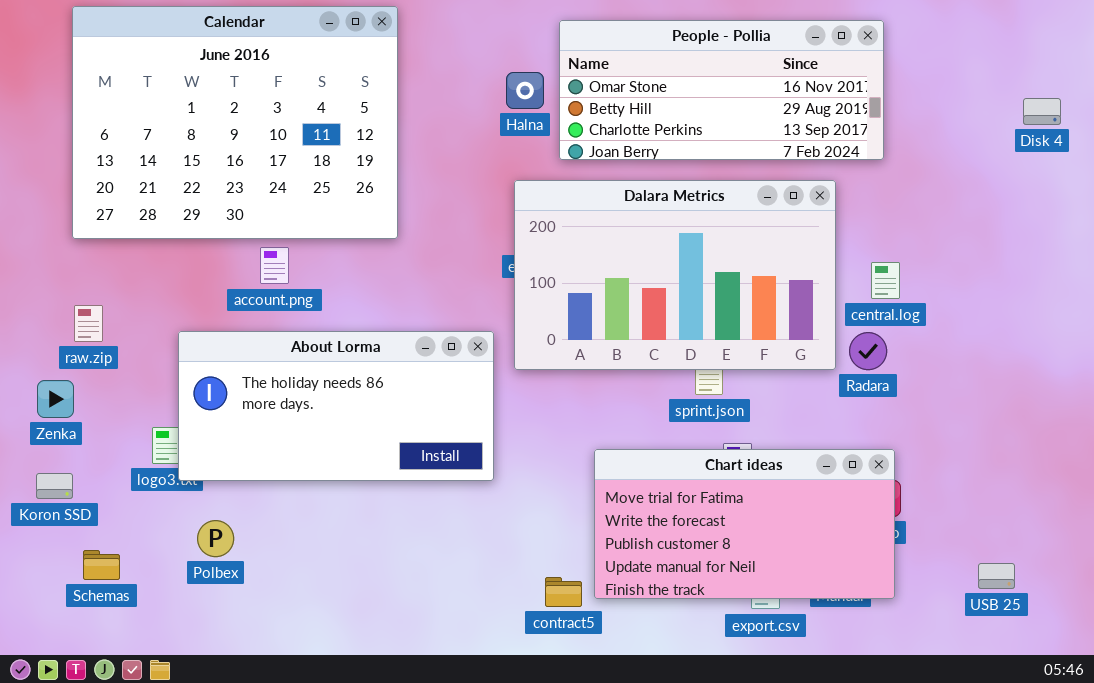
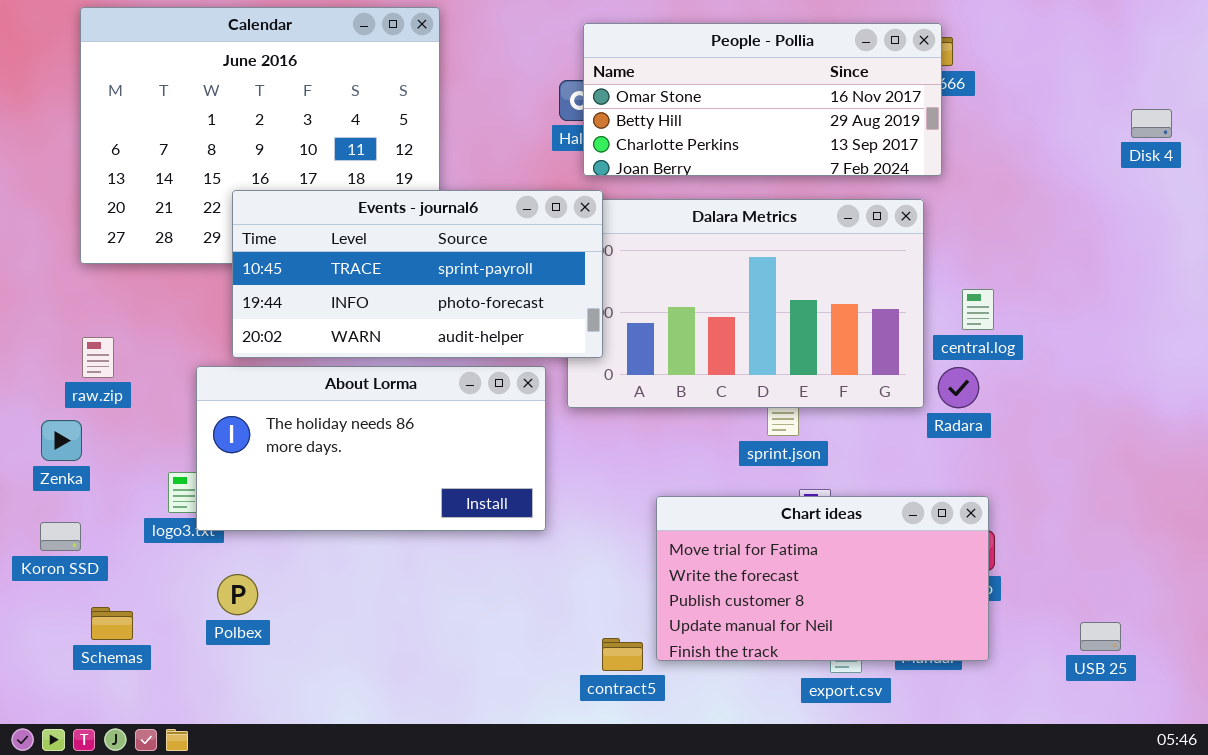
People - Pollia: [559,20,884,160] -> [583,23,942,176], moved
Events - journal6: none -> [232,190,603,358], opened

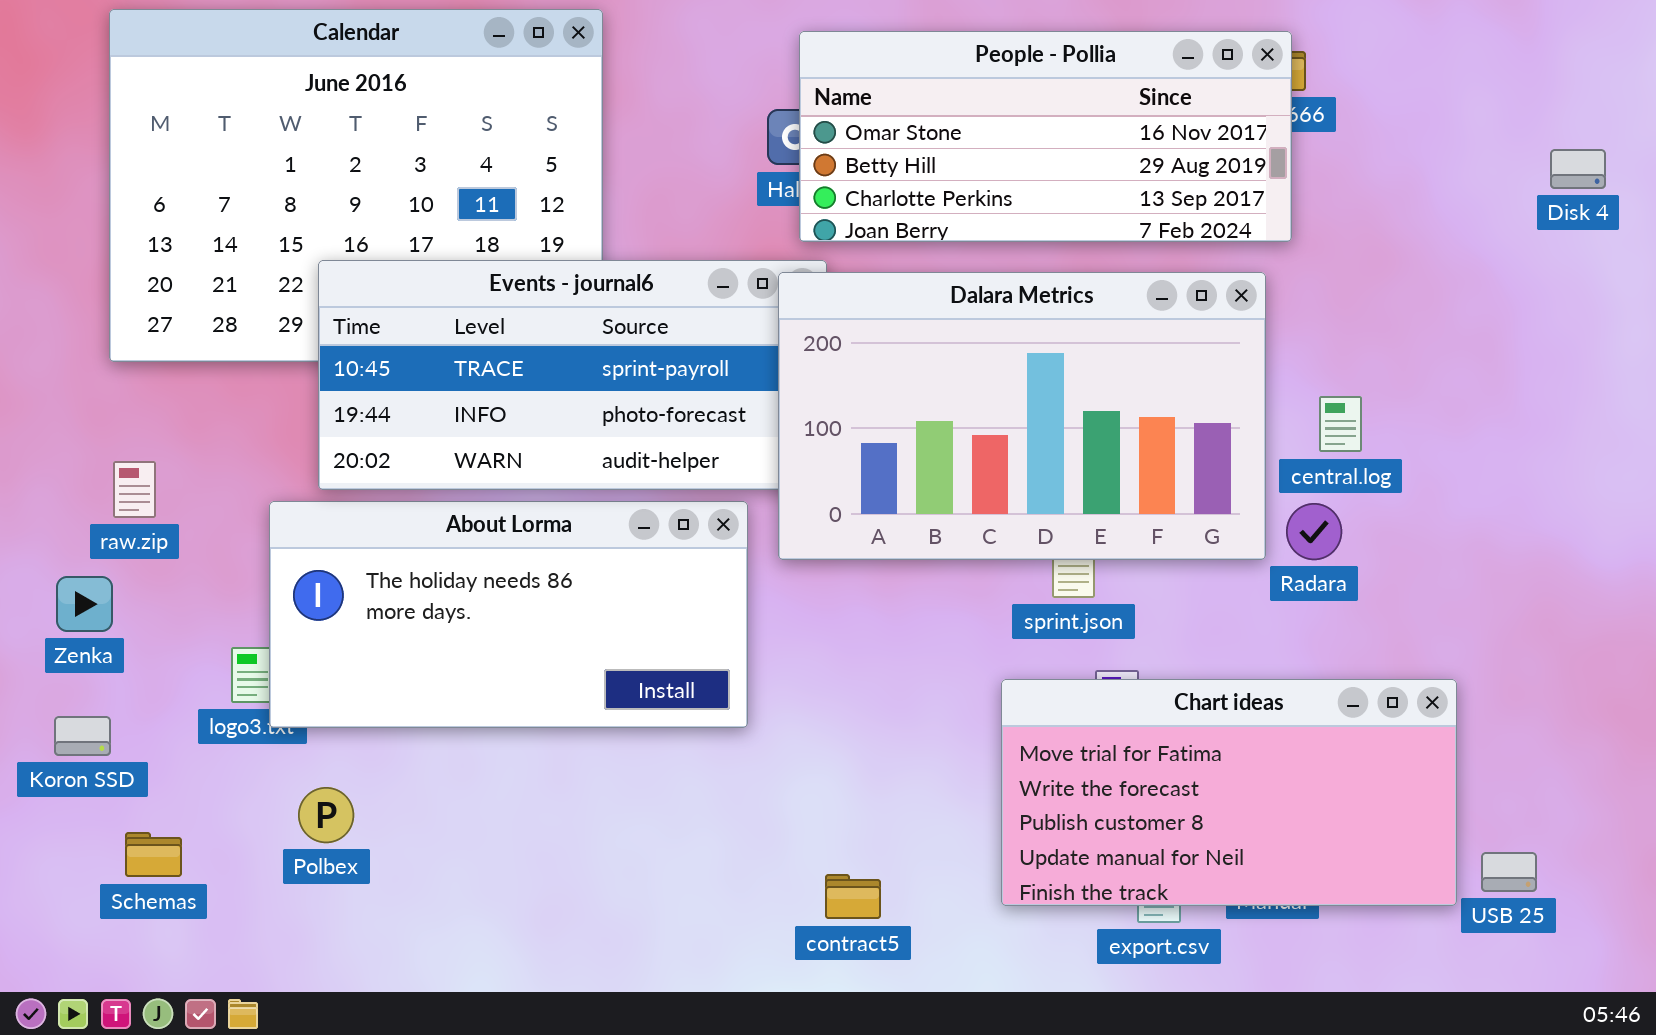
Dalara Metrics: [567,199,924,408] -> [778,272,1266,560], raised
Chart ideas: [656,496,989,661] -> [1001,679,1457,906], moved

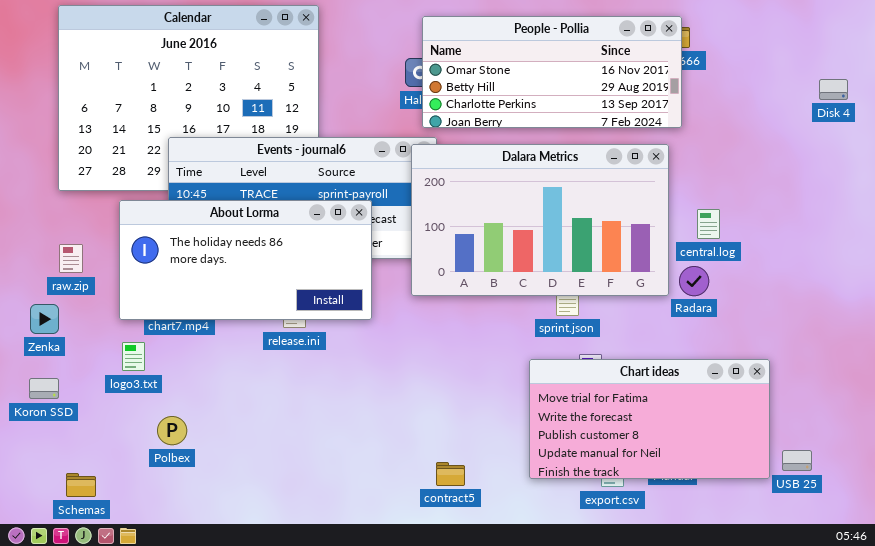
About Lorma: [269,501,748,728] -> [119,200,372,320], moved
Schemas: [125,832,182,877] -> [66,473,96,497], moved

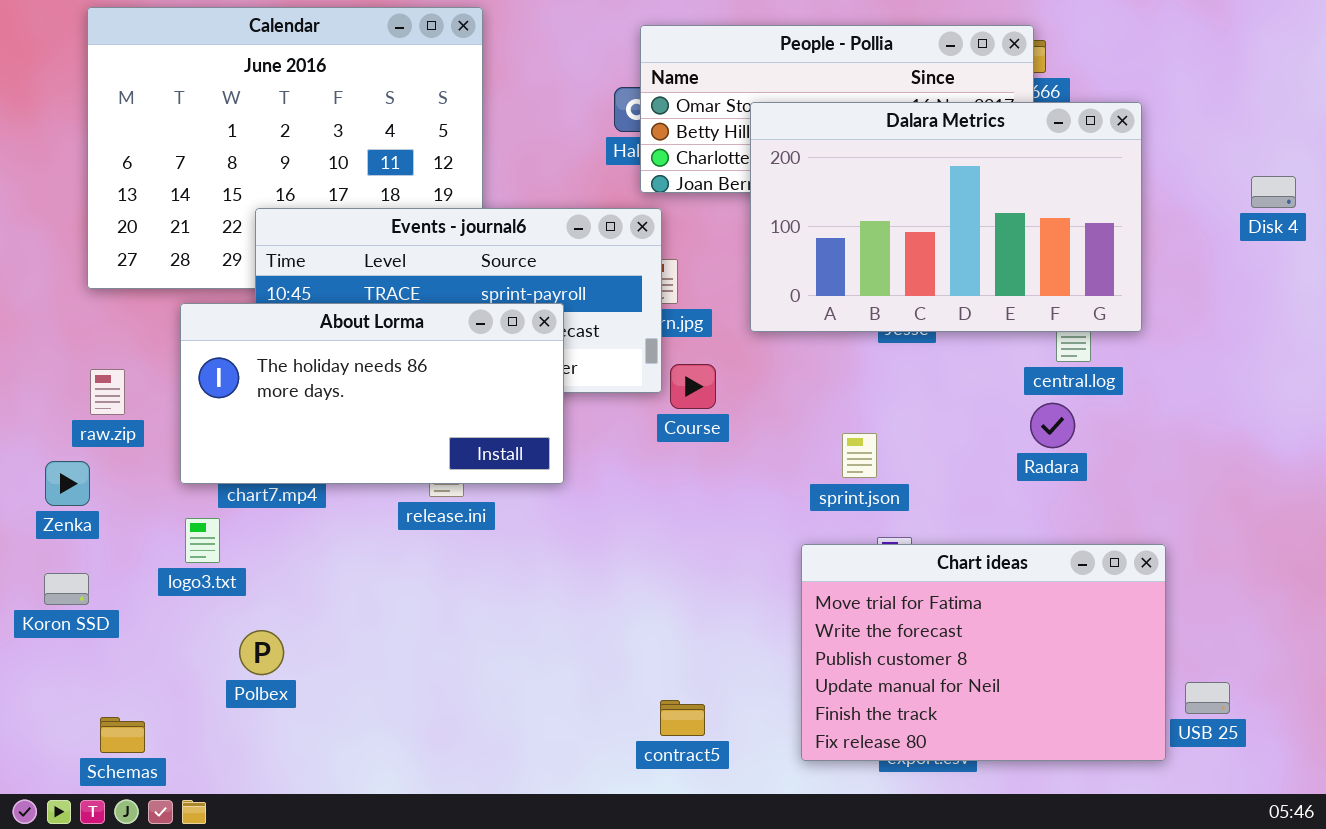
Disk 4: [819,79,848,100] -> [1251,176,1296,208], moved
Dalara Metrics: [411,144,669,296] -> [750,102,1142,332], moved
Chart ideas: [529,359,770,479] -> [801,544,1166,761], resized

